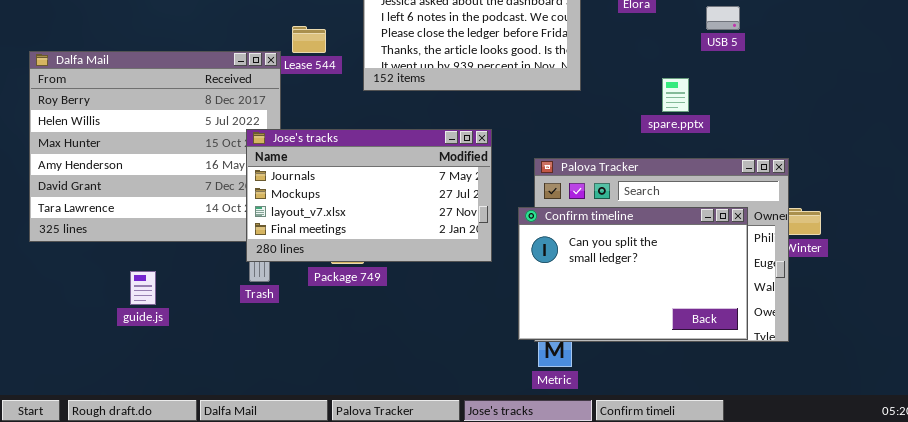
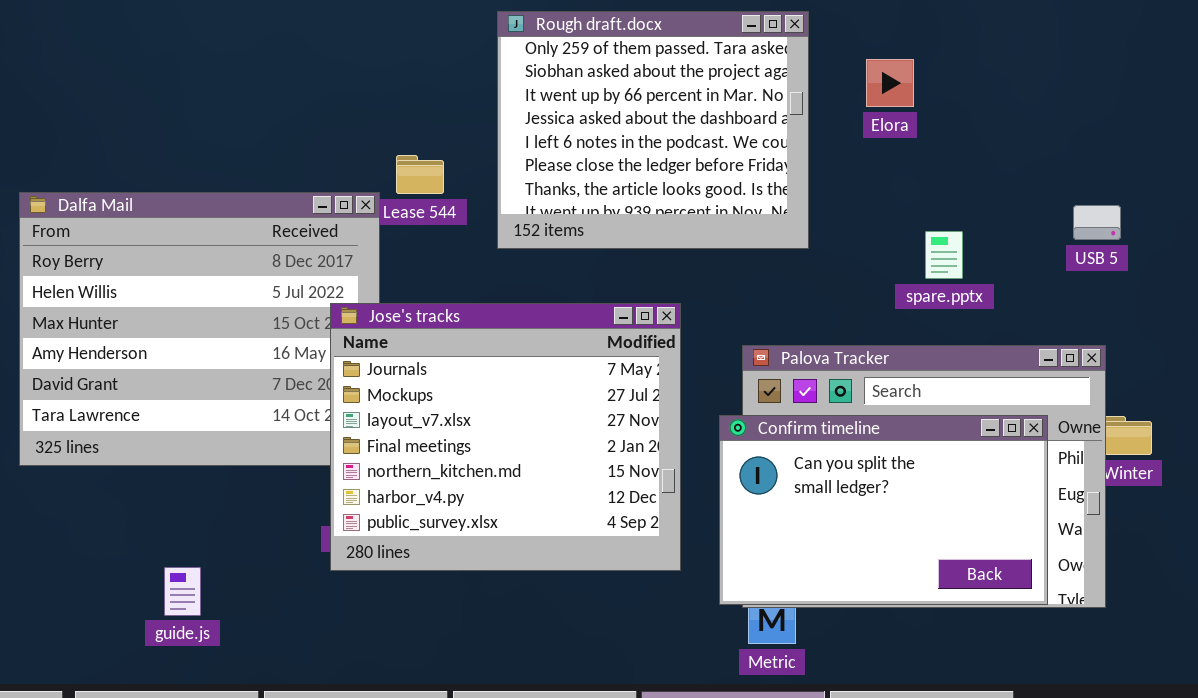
USB 5: [706,6,740,30] -> [1073,205,1121,240], moved
Jose's tracks: [246,129,492,262] -> [330,303,681,571], resized
guide.js: [130,271,156,305] -> [164,567,201,616], moved

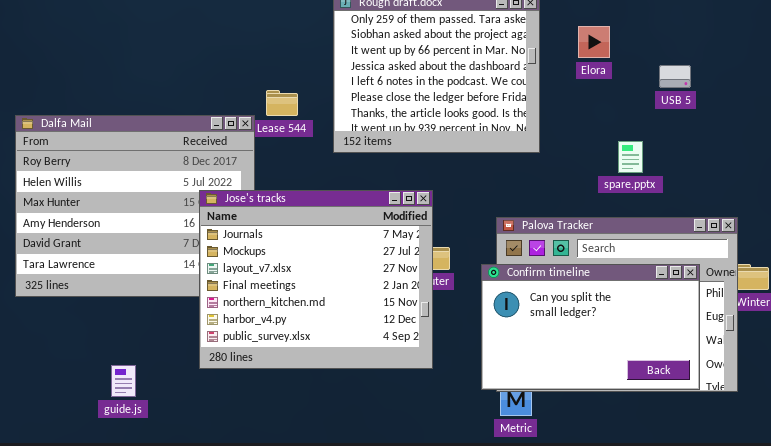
USB 5: [1073,205,1121,240] -> [659,65,691,88], moved
Jose's tracks: [330,303,681,571] -> [199,190,433,369], moved

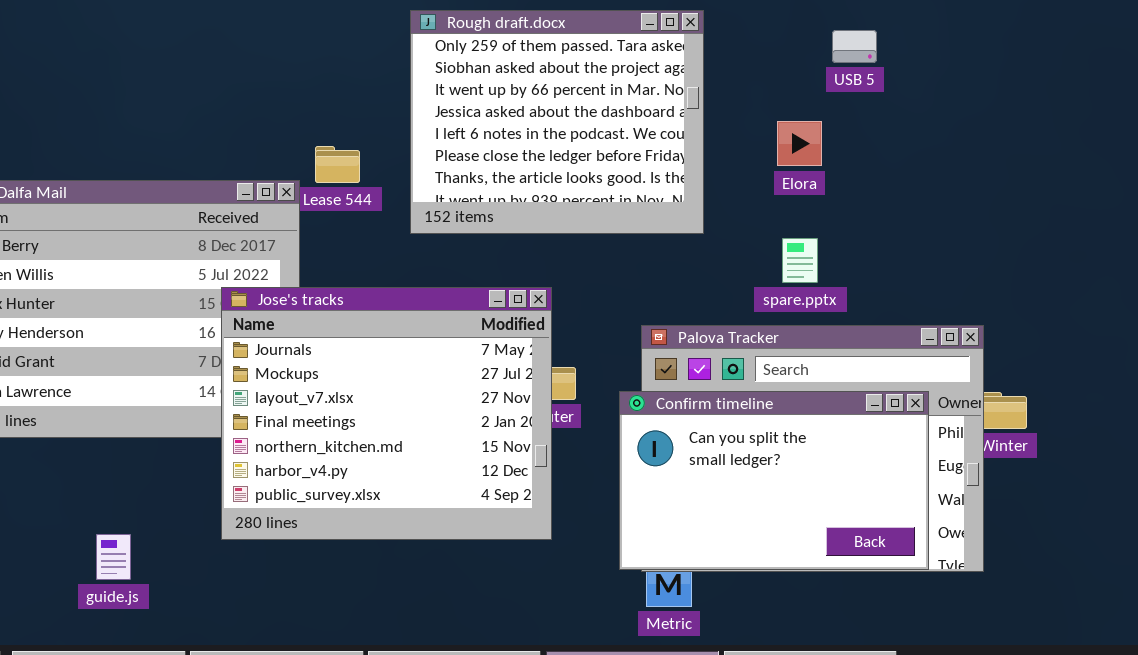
Elora: [578,26,610,58] -> [777,121,822,166], moved
USB 5: [659,65,691,88] -> [832,30,877,63], moved
spare.pptx: [618,141,643,173] -> [782,238,818,283], moved

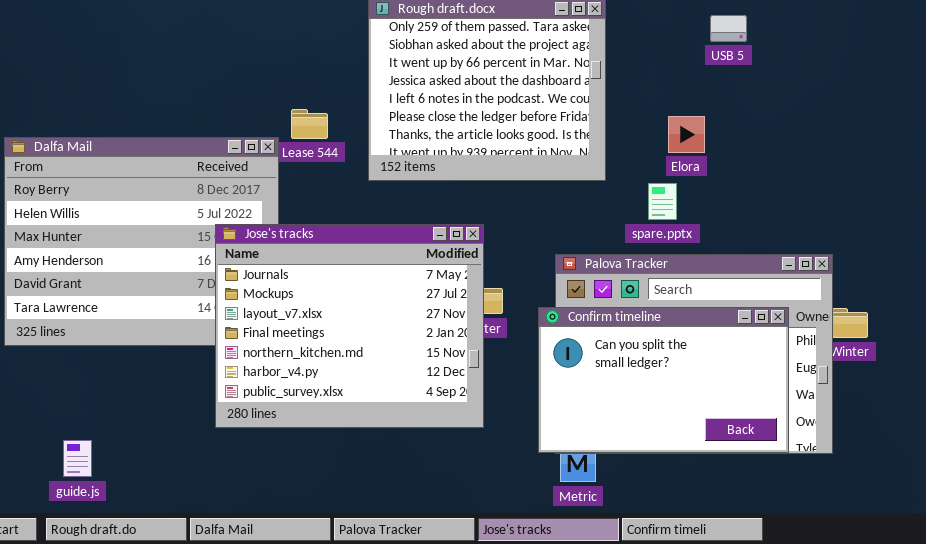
Elora: [777,121,822,166] -> [668,116,705,153], moved
spare.pptx: [782,238,818,283] -> [648,183,677,220], moved
guide.js: [96,534,131,580] -> [63,440,92,477], moved

